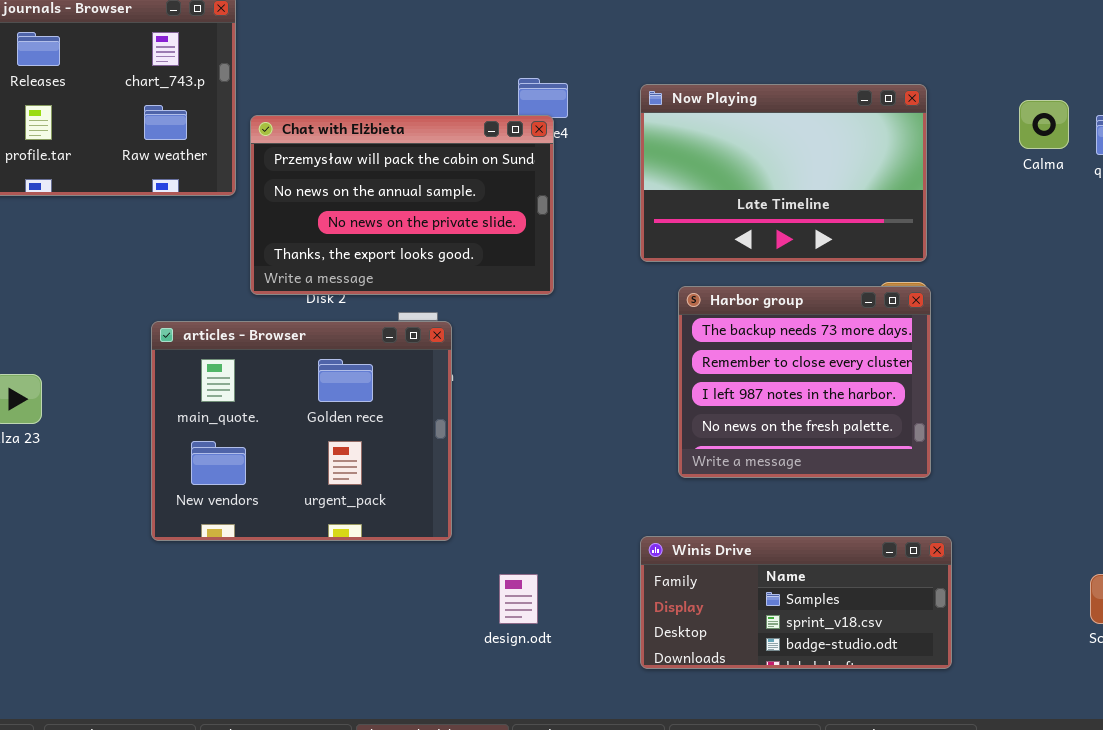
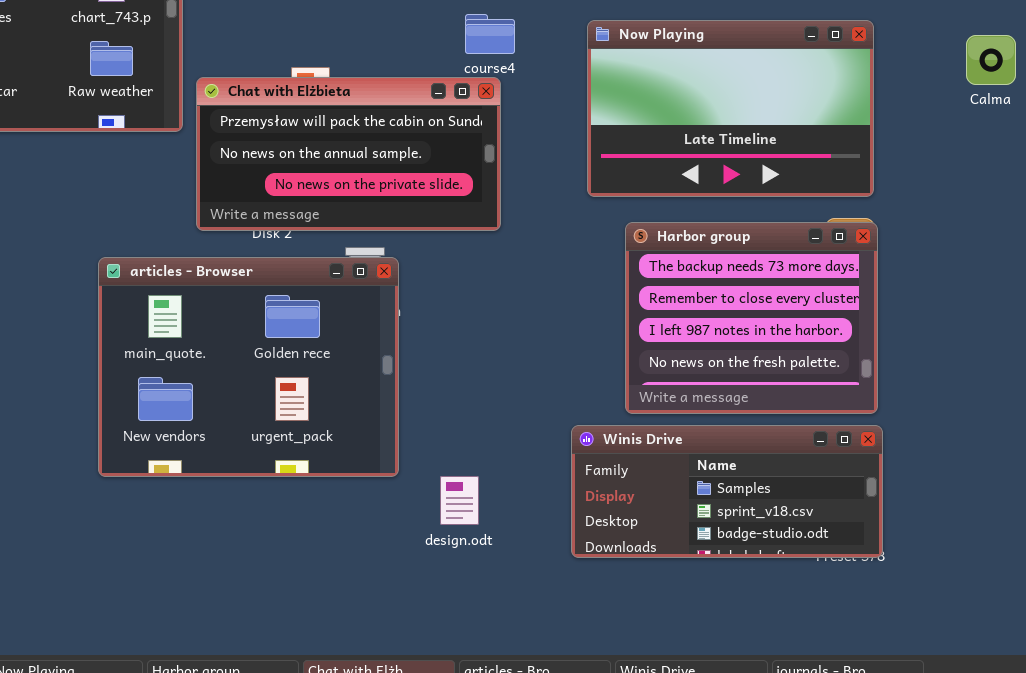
Chat with Elżbieta: [250,115,554,295] -> [196,77,501,231], resized
Winis Drive: [640,536,952,669] -> [571,425,883,558], moved
design.odt: [499,574,538,624] -> [440,476,479,525], moved

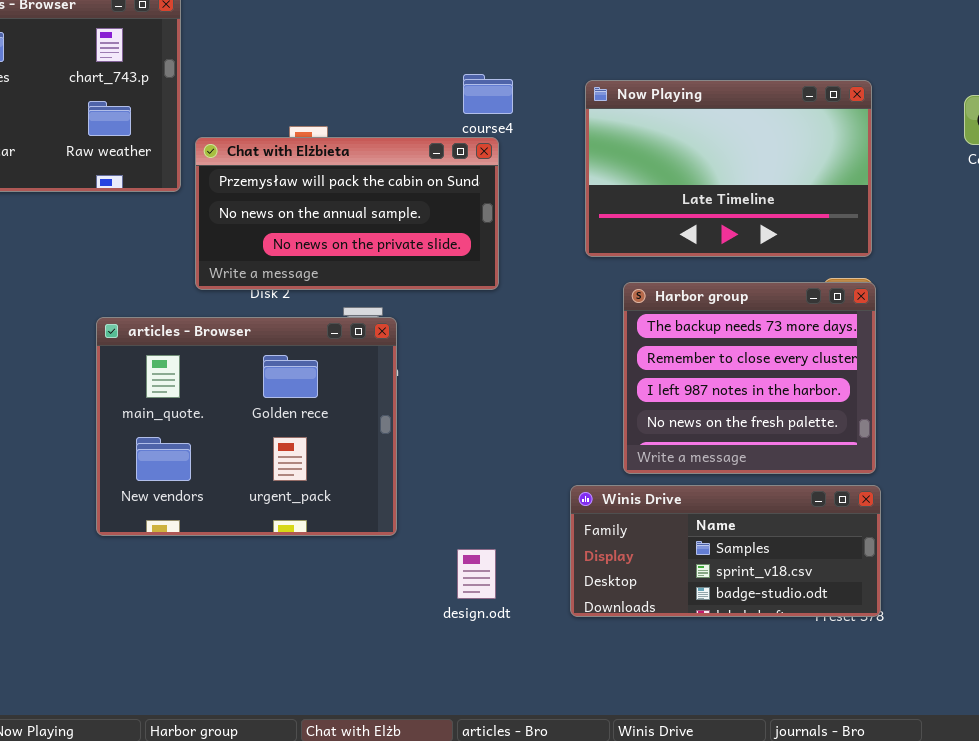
design.odt: [440,476,479,525] -> [457,549,496,599], moved

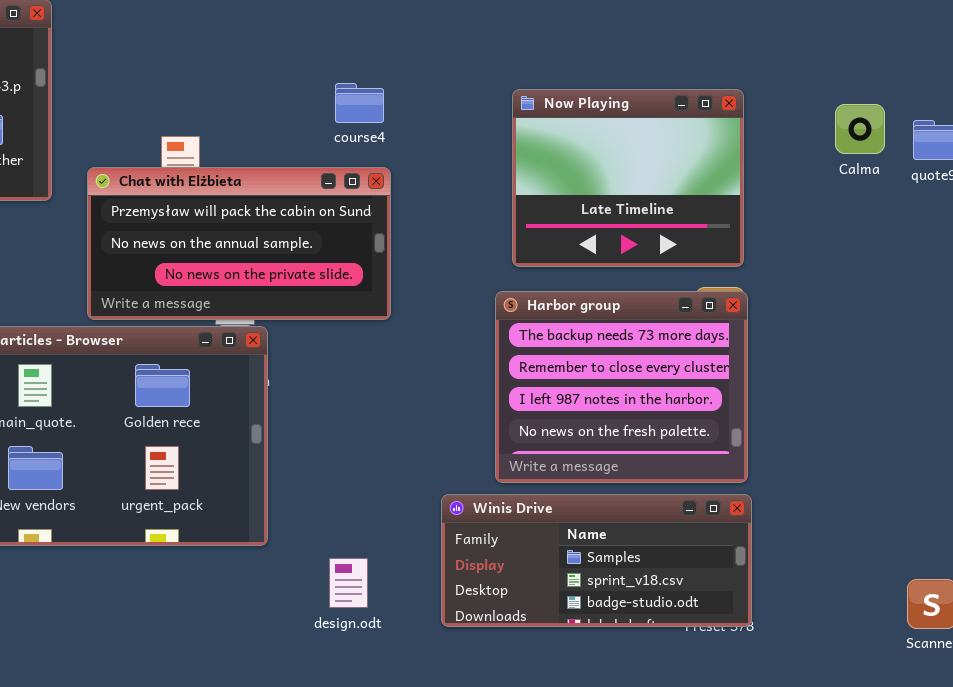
Now Playing: [585,80,872,257] -> [512,89,744,267], resized
Chat with Elżbieta: [195,137,499,290] -> [87,167,391,320], moved

